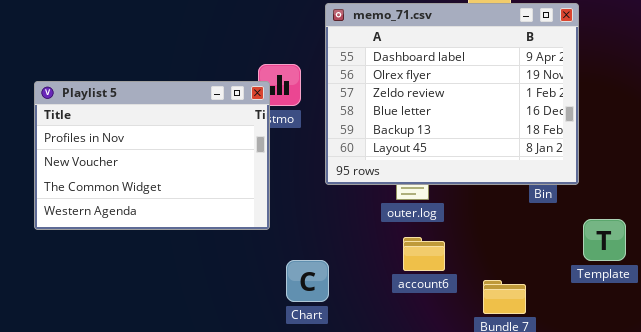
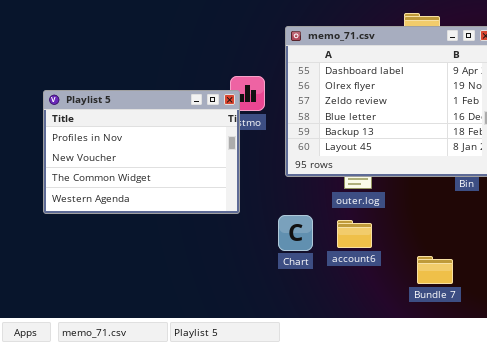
account6: [403,237,445,271] -> [337,220,372,248], moved
Chart: [286,260,329,302] -> [278,215,313,251], moved

